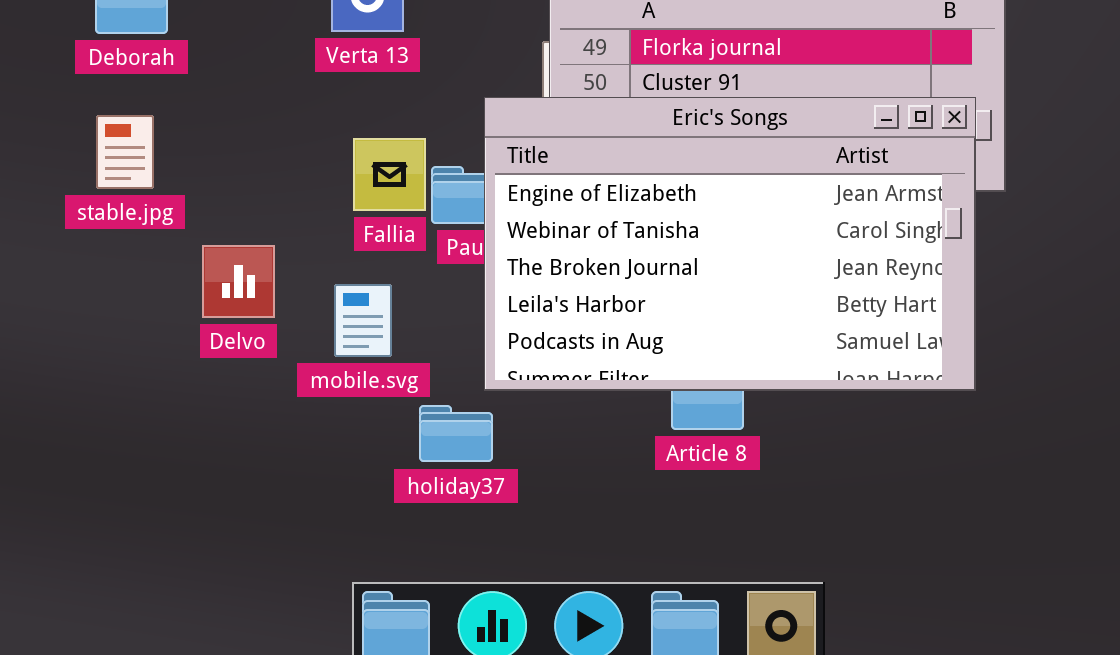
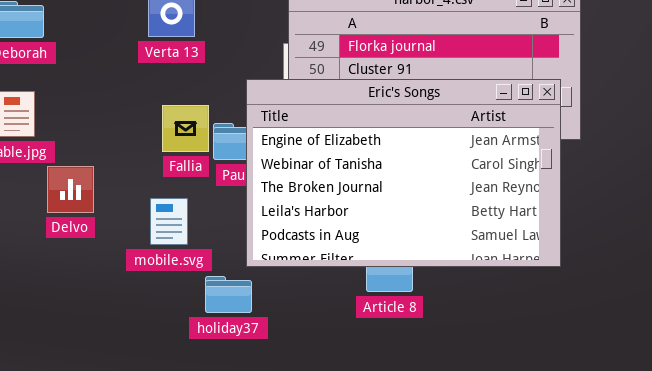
Delvo: [202,245,275,318] -> [47,166,94,213], moved

